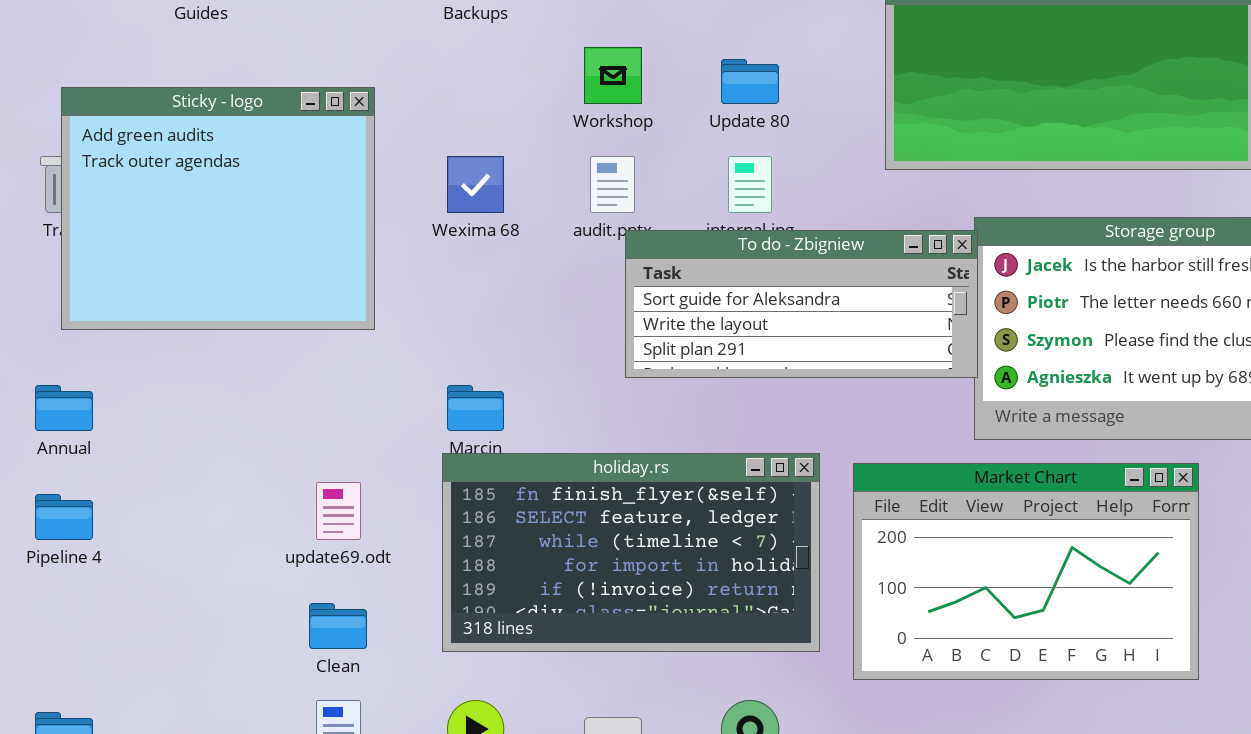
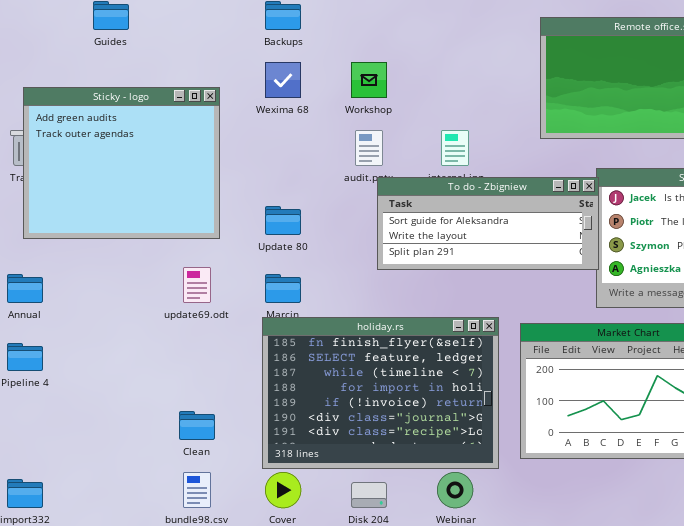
Update 80: [721,59,779,104] -> [265,206,301,235], moved
Wexima 68: [447,156,504,213] -> [265,62,301,98], moved
holiday.rs: [442,453,820,652] -> [262,317,499,469], resized
update69.odt: [316,482,361,540] -> [183,267,211,303], moved

